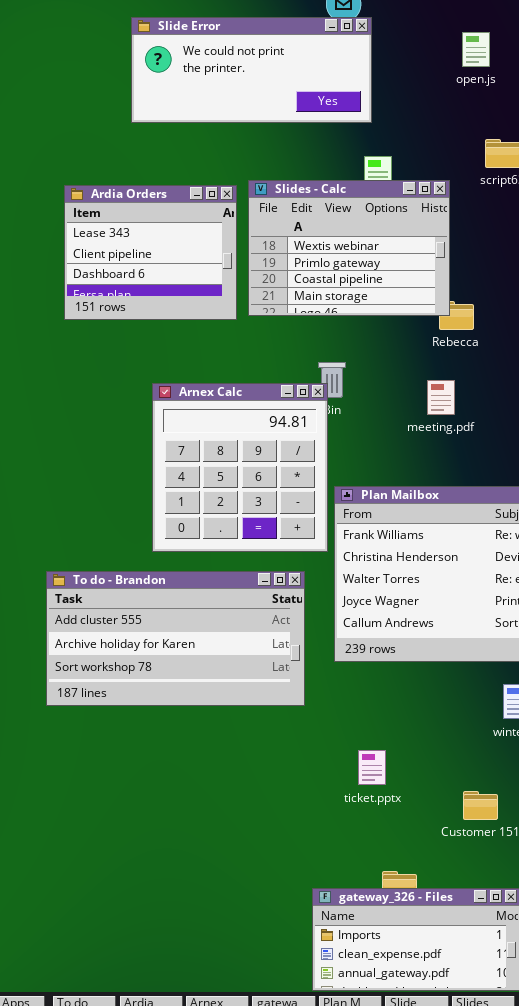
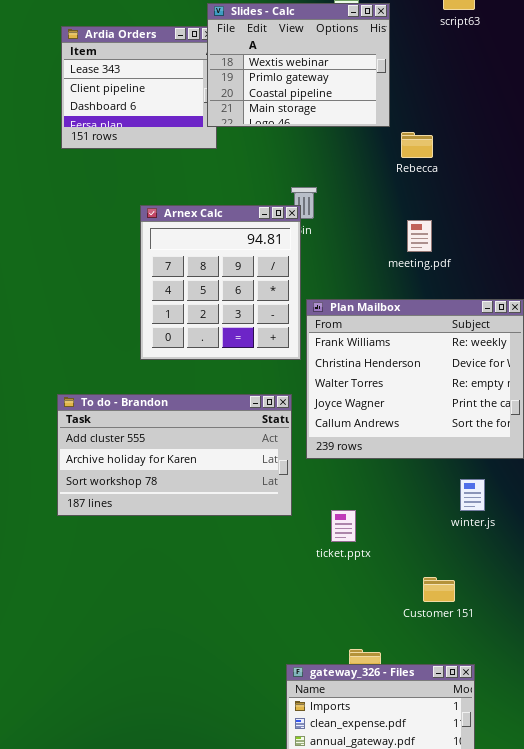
Slides - Calc: [248,180,450,316] -> [207,3,390,127], moved
meeting.pdf: [427,380,455,415] -> [407,220,432,252], moved
To do - Brandon: [46,571,305,706] -> [57,394,292,516], moved
ticket.pptx: [358,750,386,785] -> [331,510,356,542], moved

